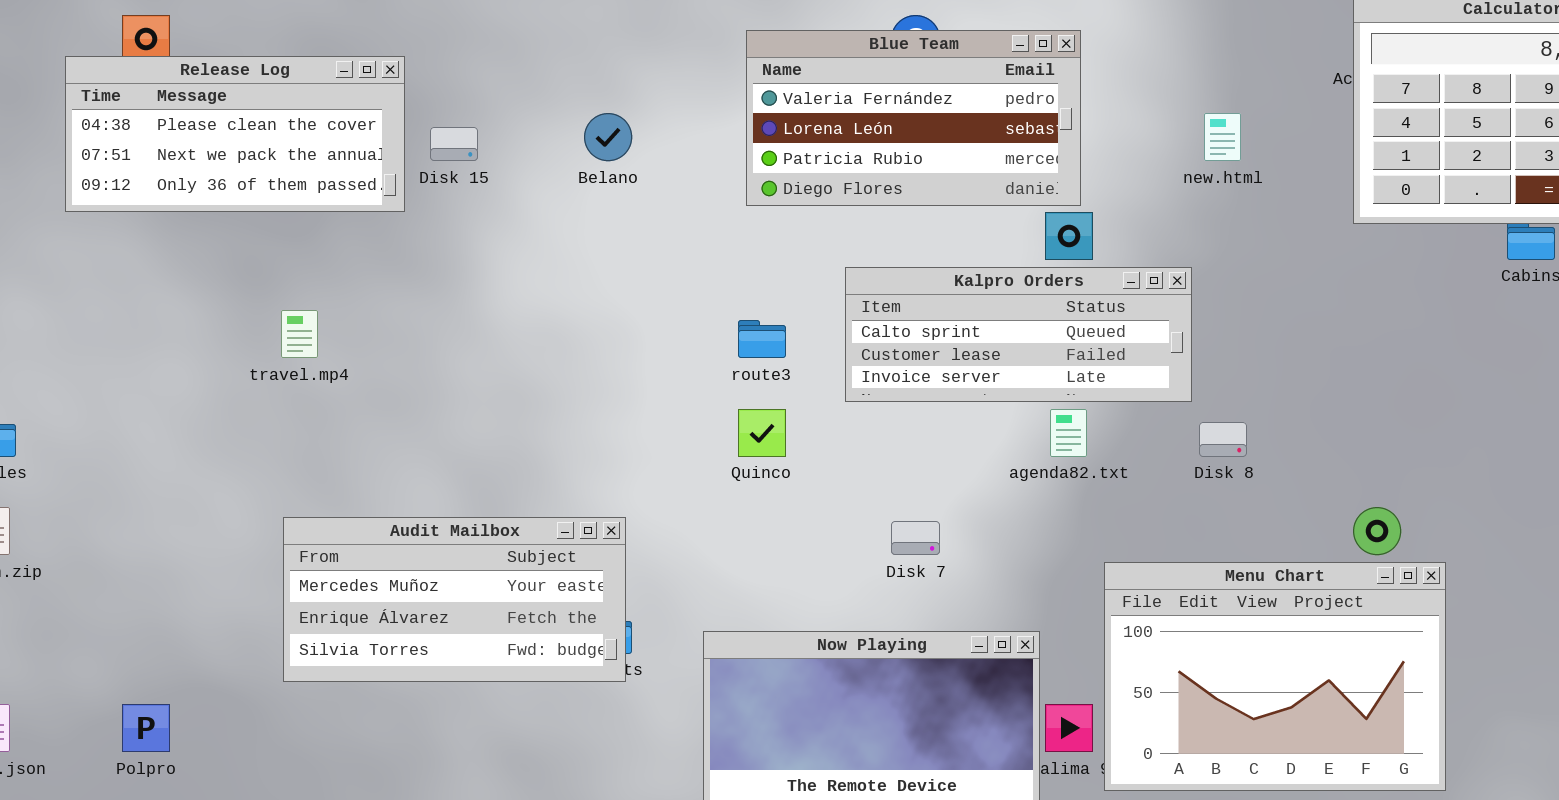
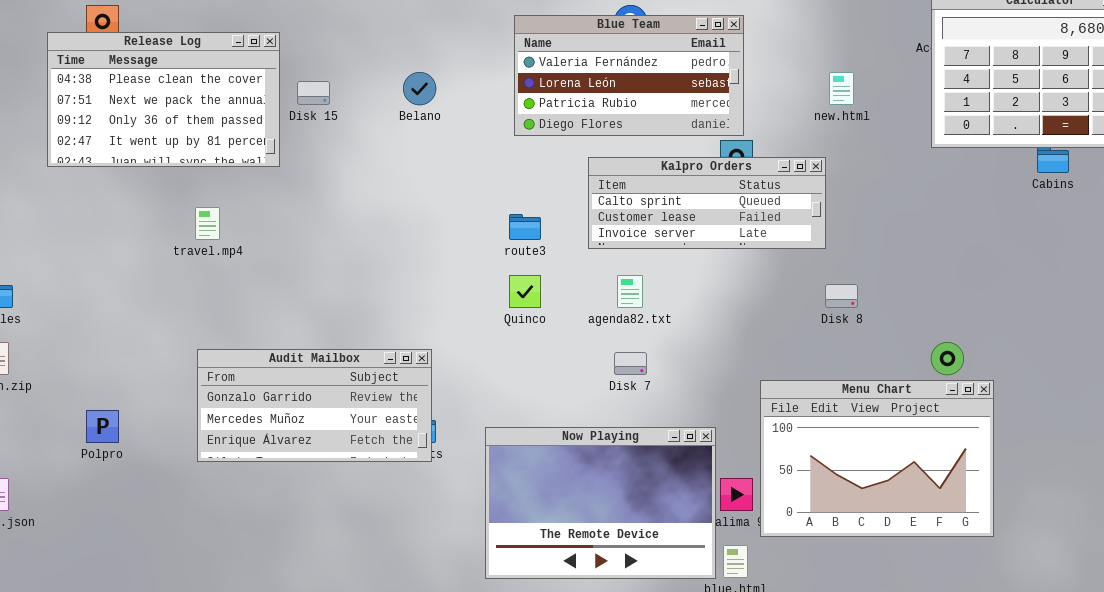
Release Log: [65,56,405,212] -> [47,32,280,167], resized
Kalpro Orders: [845,267,1192,402] -> [588,157,826,249], moved
agenda82.txt: [1050,409,1087,457] -> [617,275,643,308], moved
Audit Mailbox: [283,517,626,682] -> [197,349,432,462], scrolled up 1 row
Polpro: [122,704,170,752] -> [86,410,119,443], moved

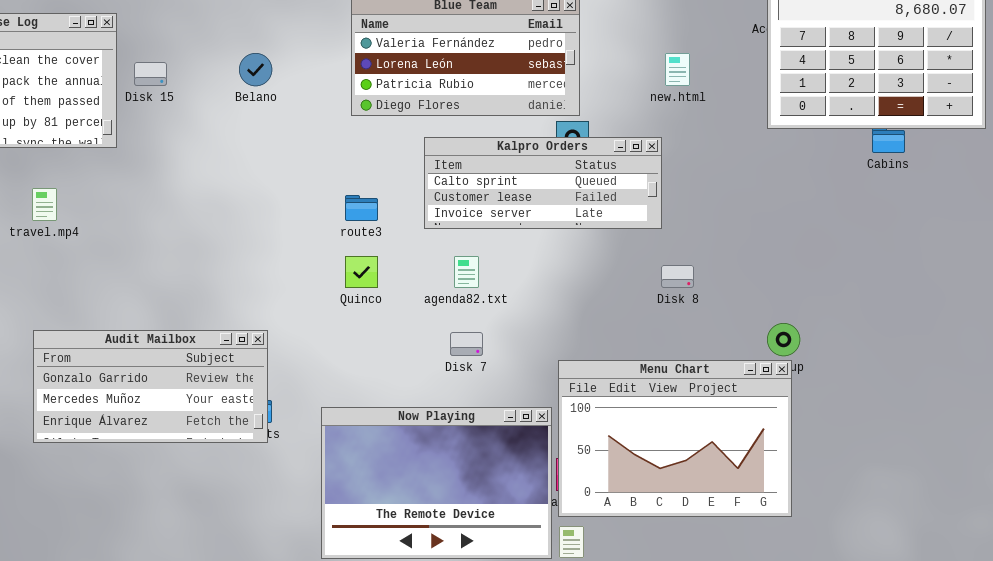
Menu Chart: [760,380,994,537] -> [558,360,792,517], moved

